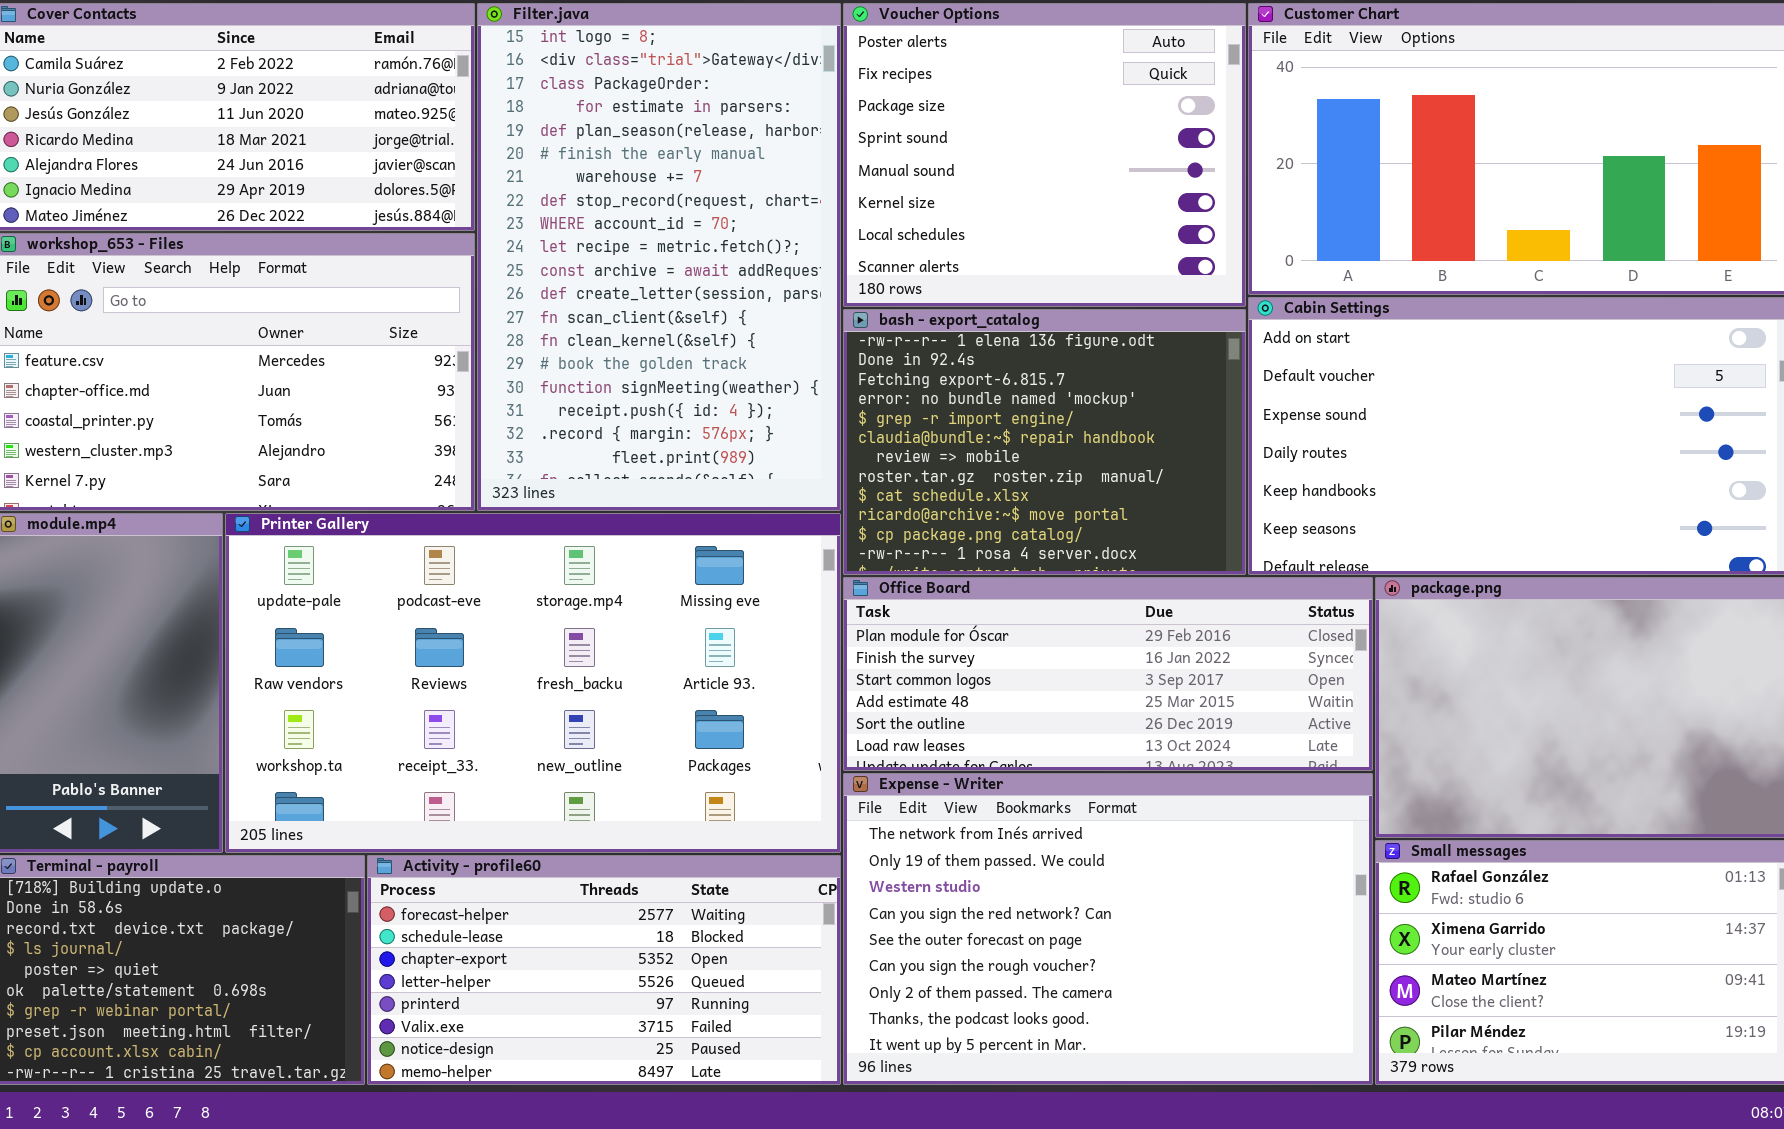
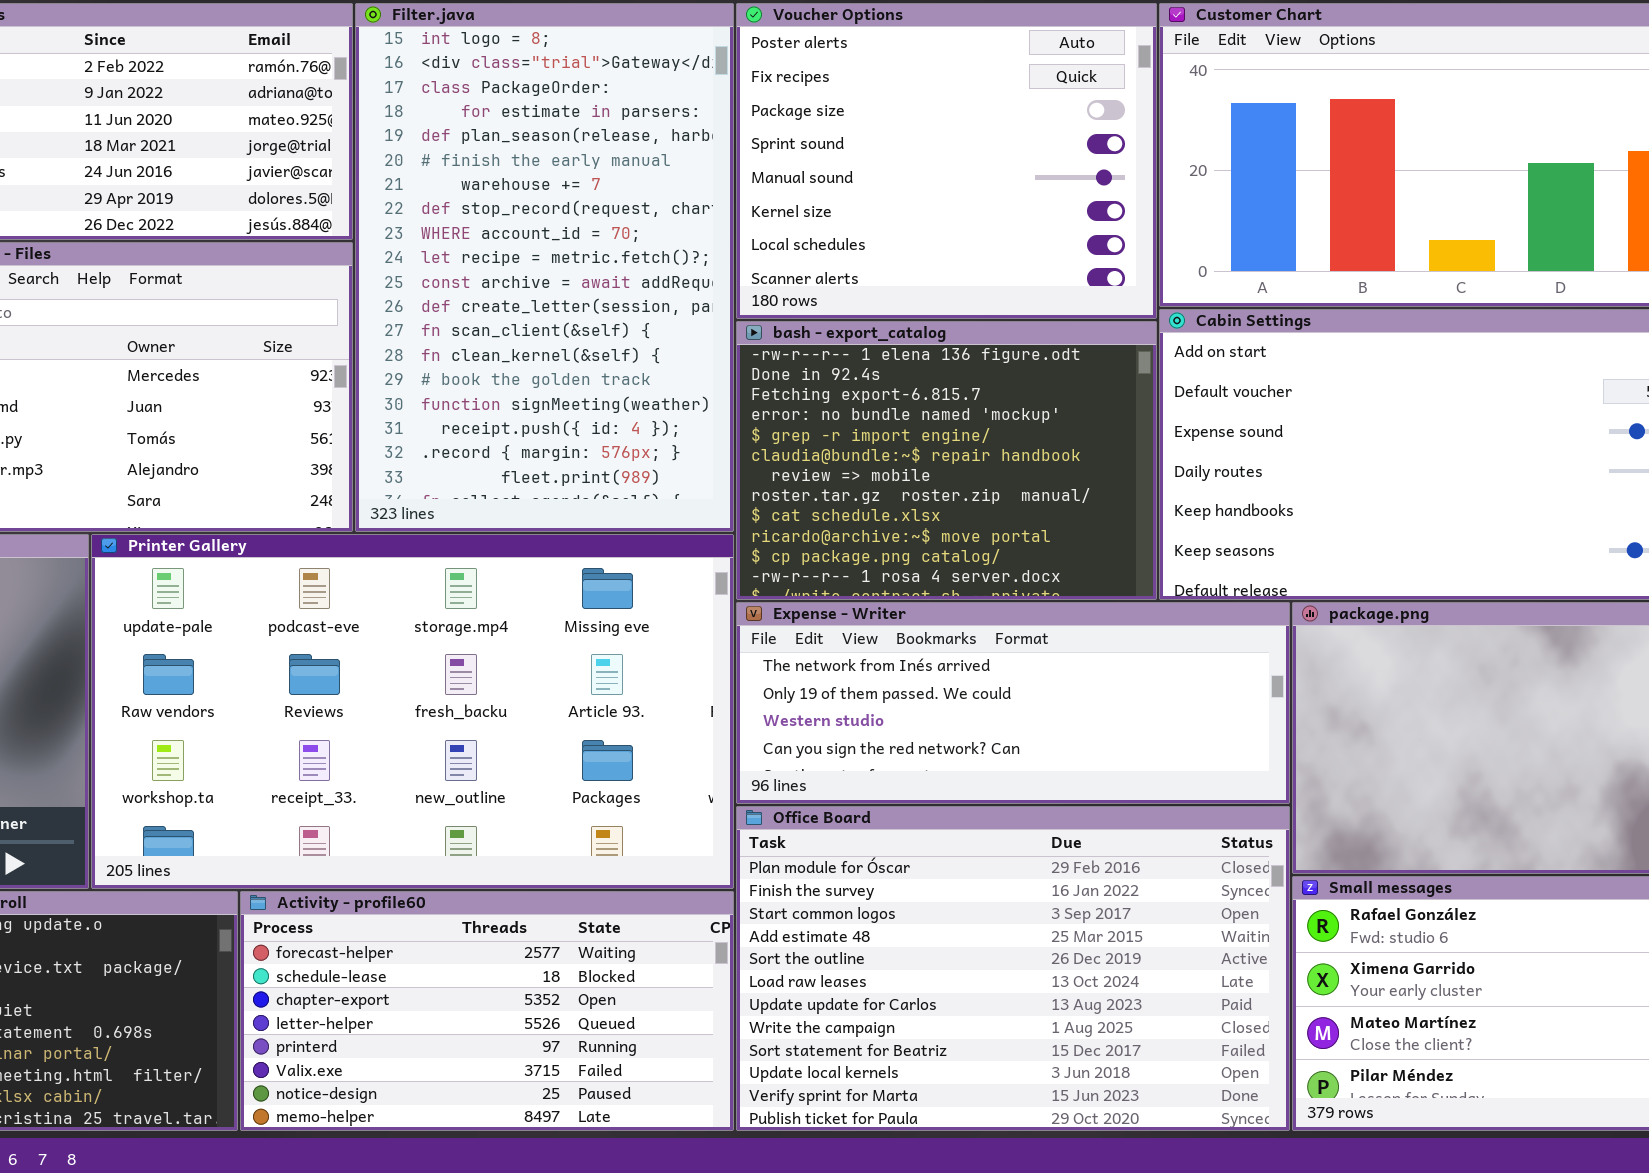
Office Board: [843,577,1373,771] -> [736,806,1290,1131], moved, resized
Expense - Writer: [843,773,1373,1085] -> [736,602,1290,804], moved, resized

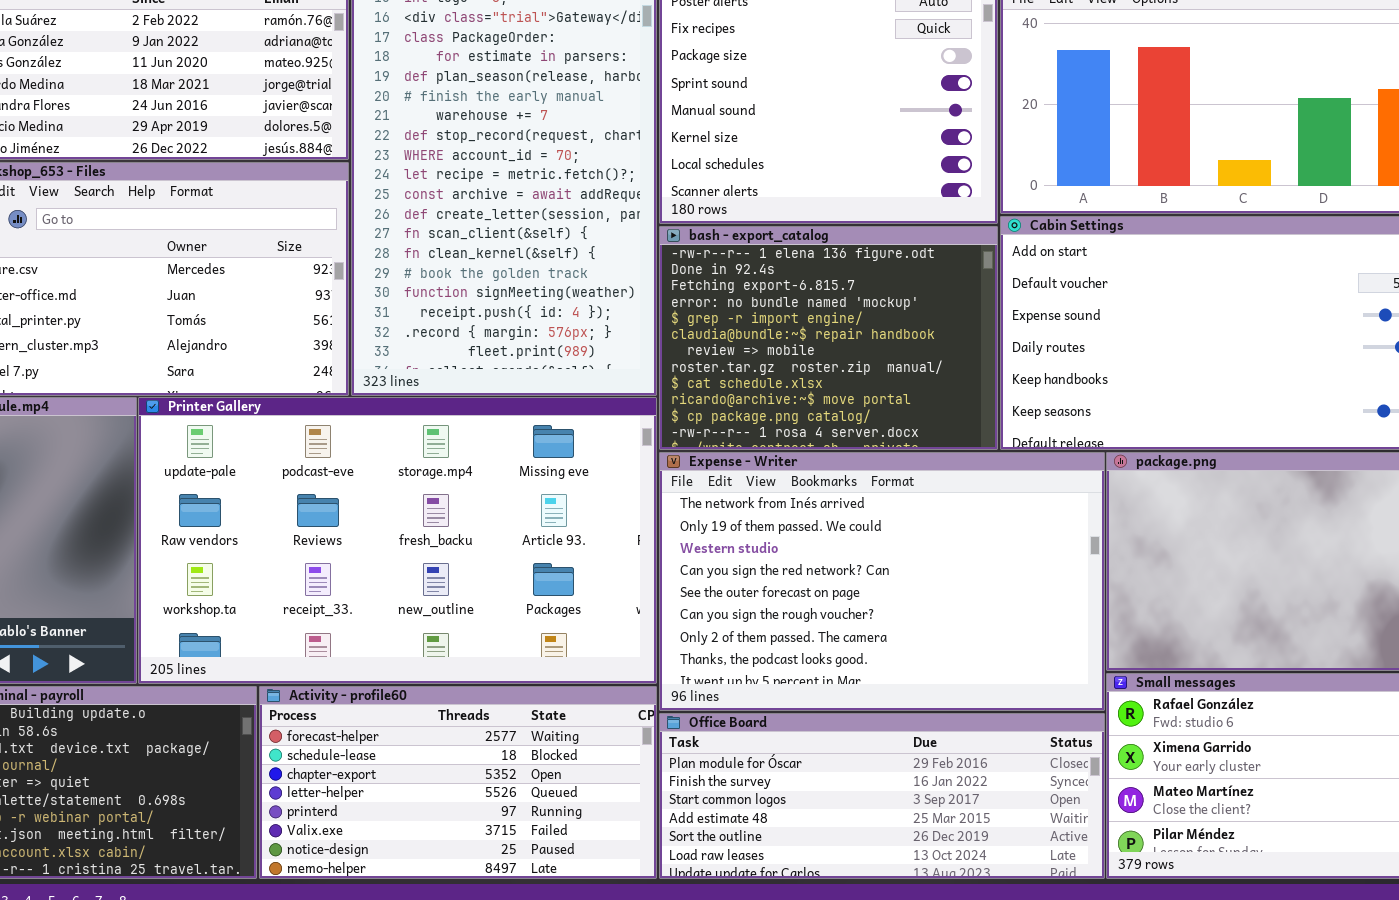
Expense - Writer: [736,602,1290,804] -> [659,452,1105,711], resized
Office Board: [736,806,1290,1131] -> [659,713,1105,879], resized

